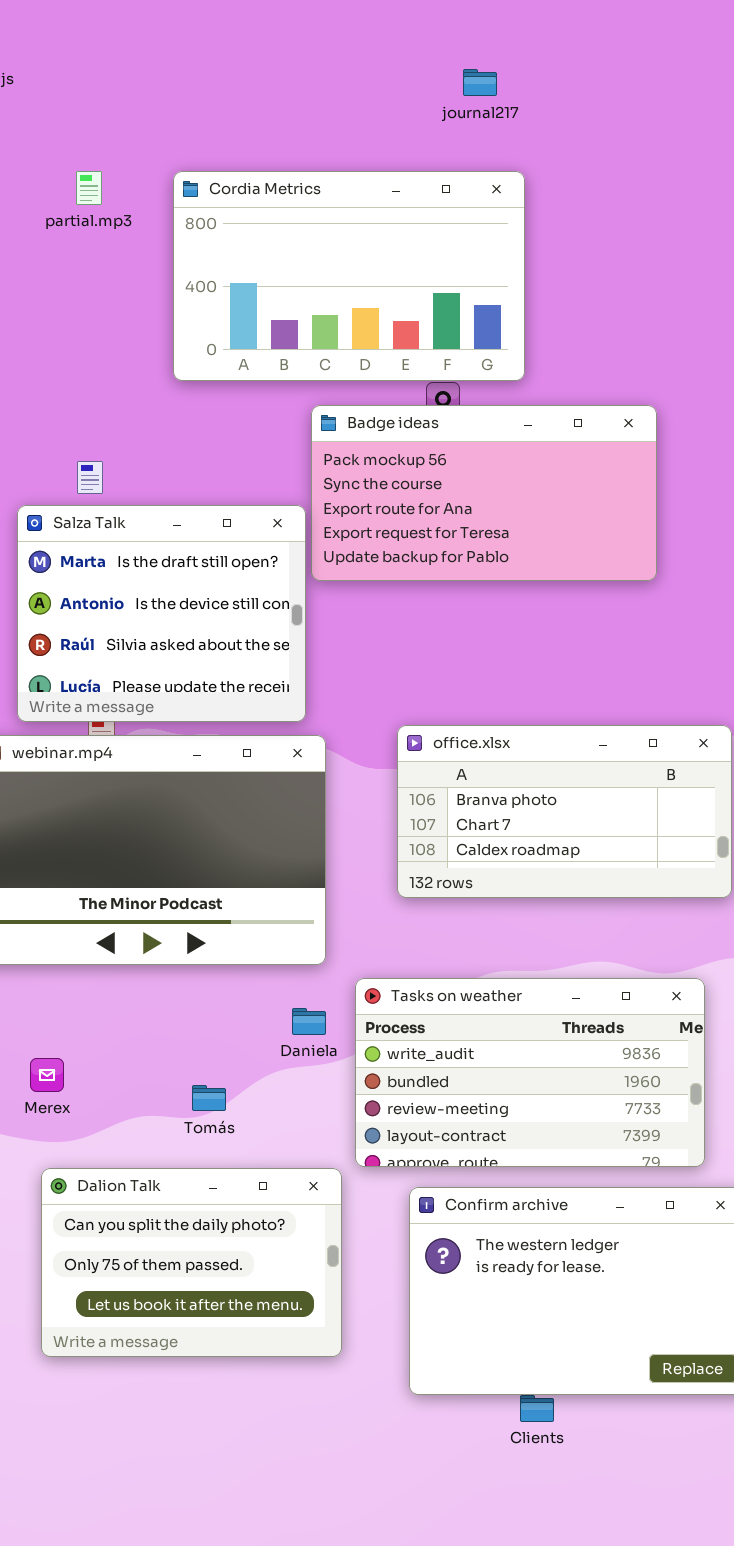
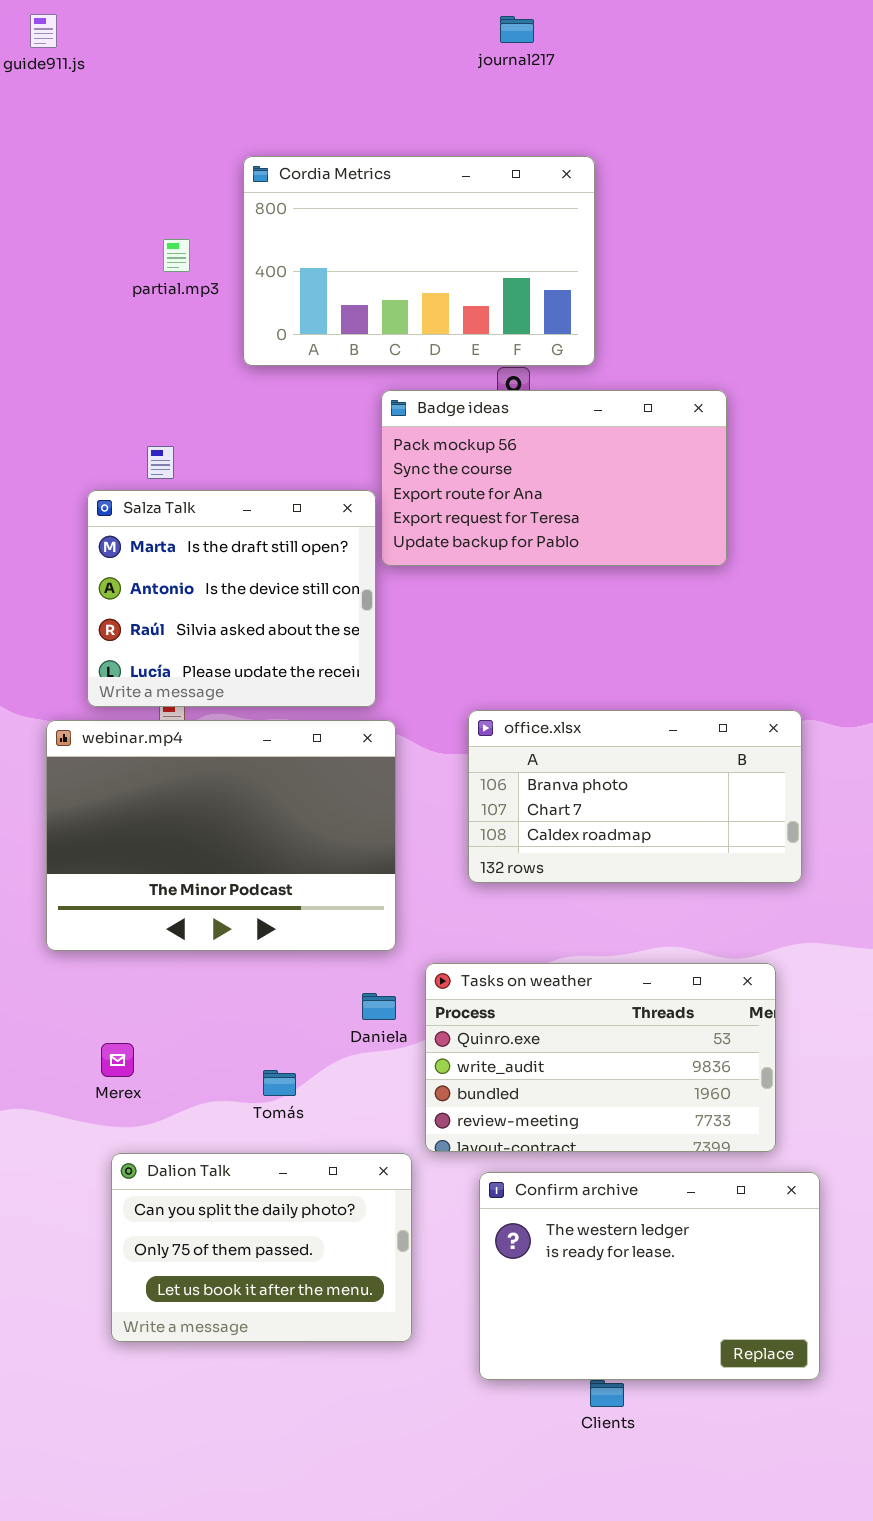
journal217: [463,69,497,96] -> [500,16,534,43], moved
partial.mp3: [76,171,102,205] -> [163,239,190,272], moved
Tasks on weather: [355,978,705,1167] -> [425,963,776,1152], scrolled up 1 row

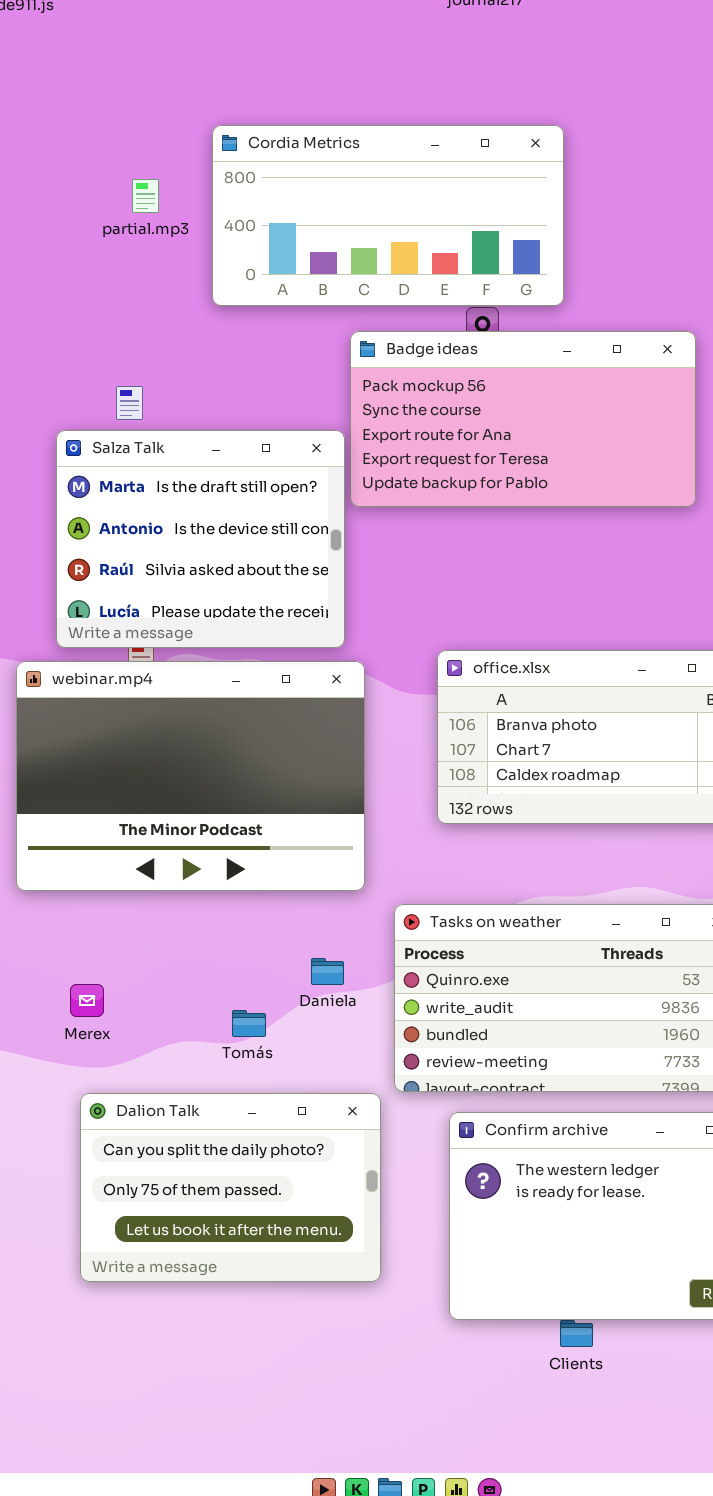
Cordia Metrics: [243,156,595,366] -> [212,125,564,306], resized
Daniela: [362,993,396,1020] -> [311,958,344,985], moved

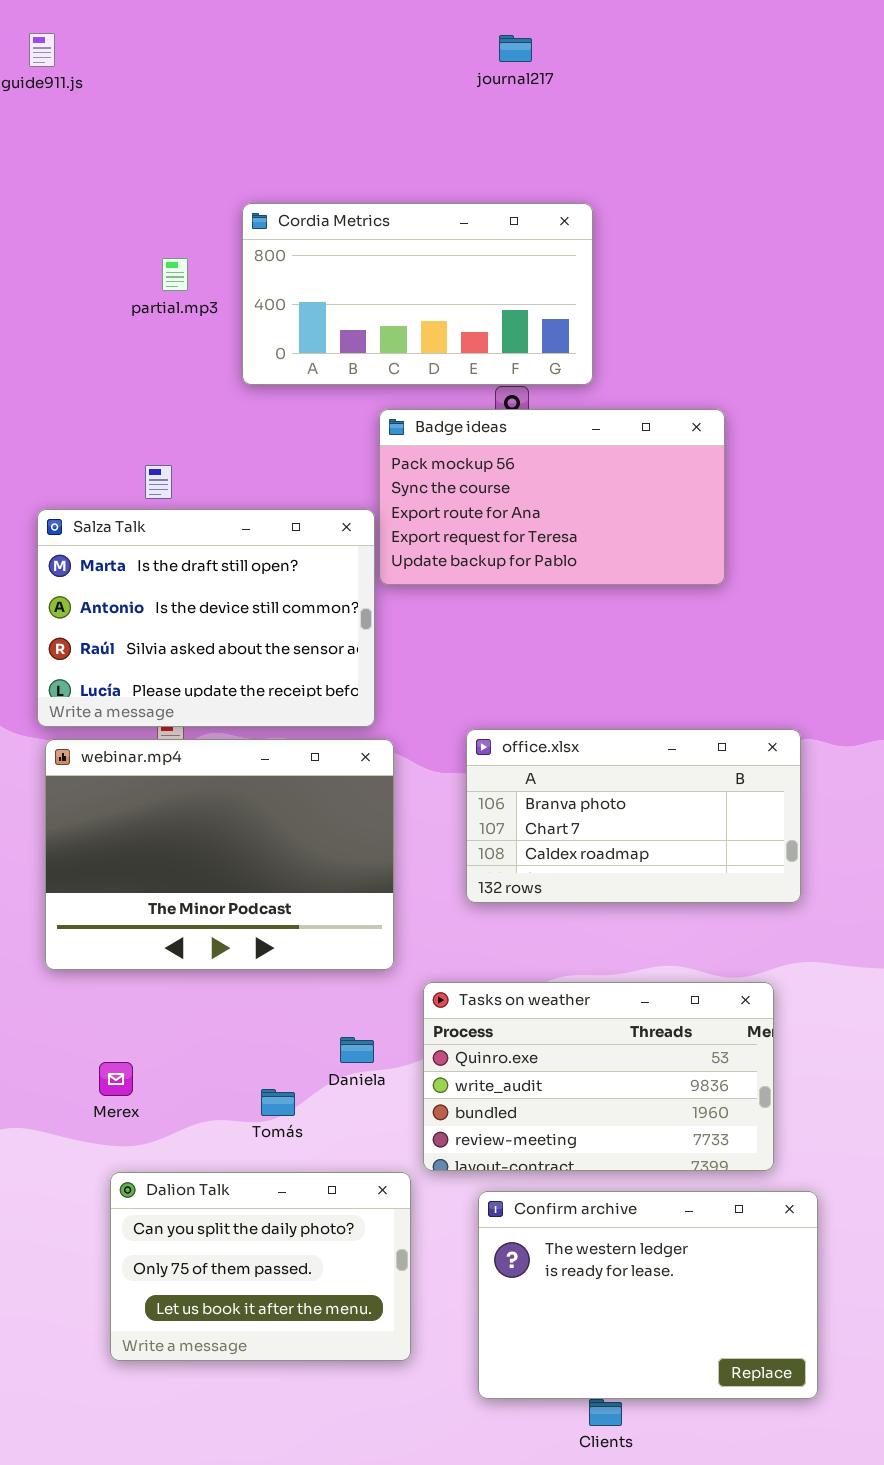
Salza Talk: [56,430,345,648] -> [37,509,375,727], resized

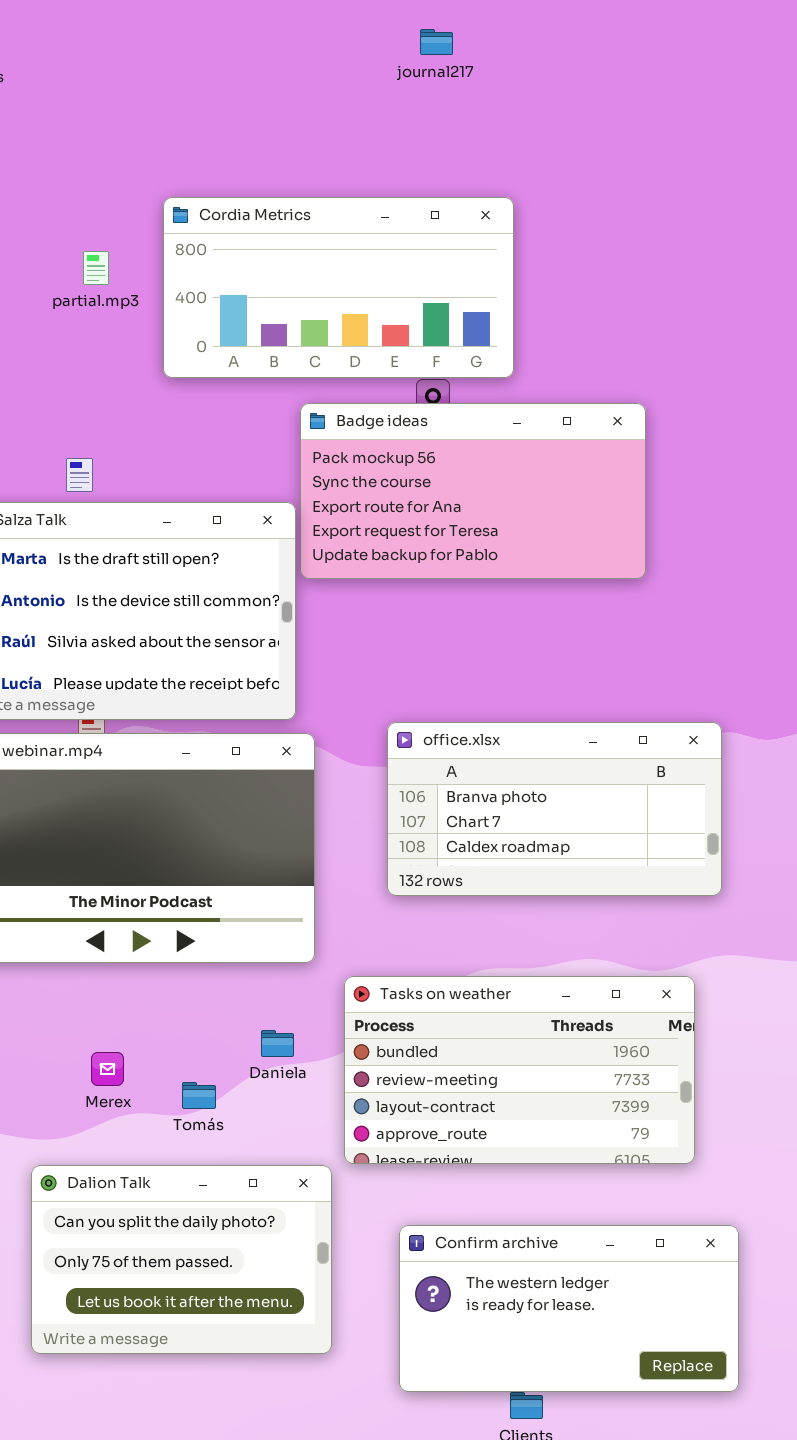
Tasks on weather: [423,982,774,1171] -> [344,976,695,1164], scrolled down 2 rows
Merex: [99,1062,133,1096] -> [91,1052,124,1086], moved
Confirm archive: [478,1191,818,1399] -> [399,1225,739,1392], resized

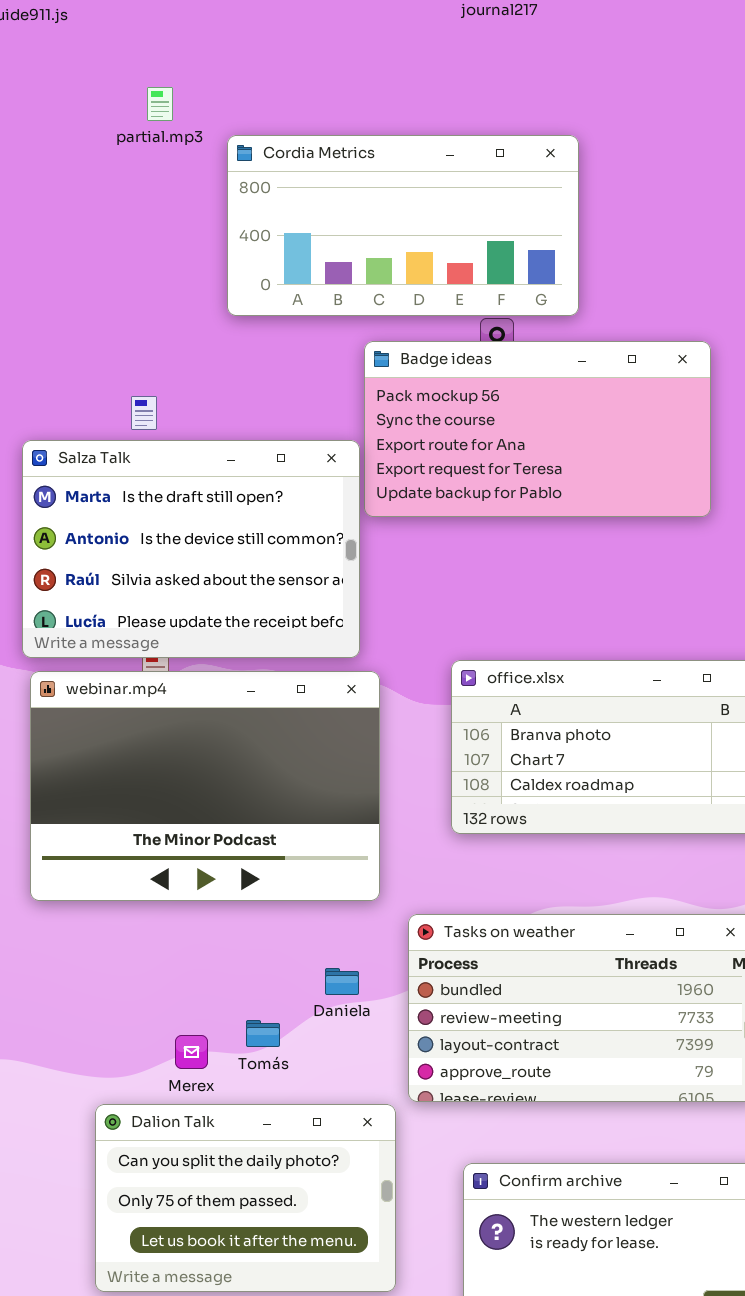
partial.mp3: [83,251,109,285] -> [147,87,173,121], moved
Merex: [91,1052,124,1086] -> [175,1035,208,1069], moved

